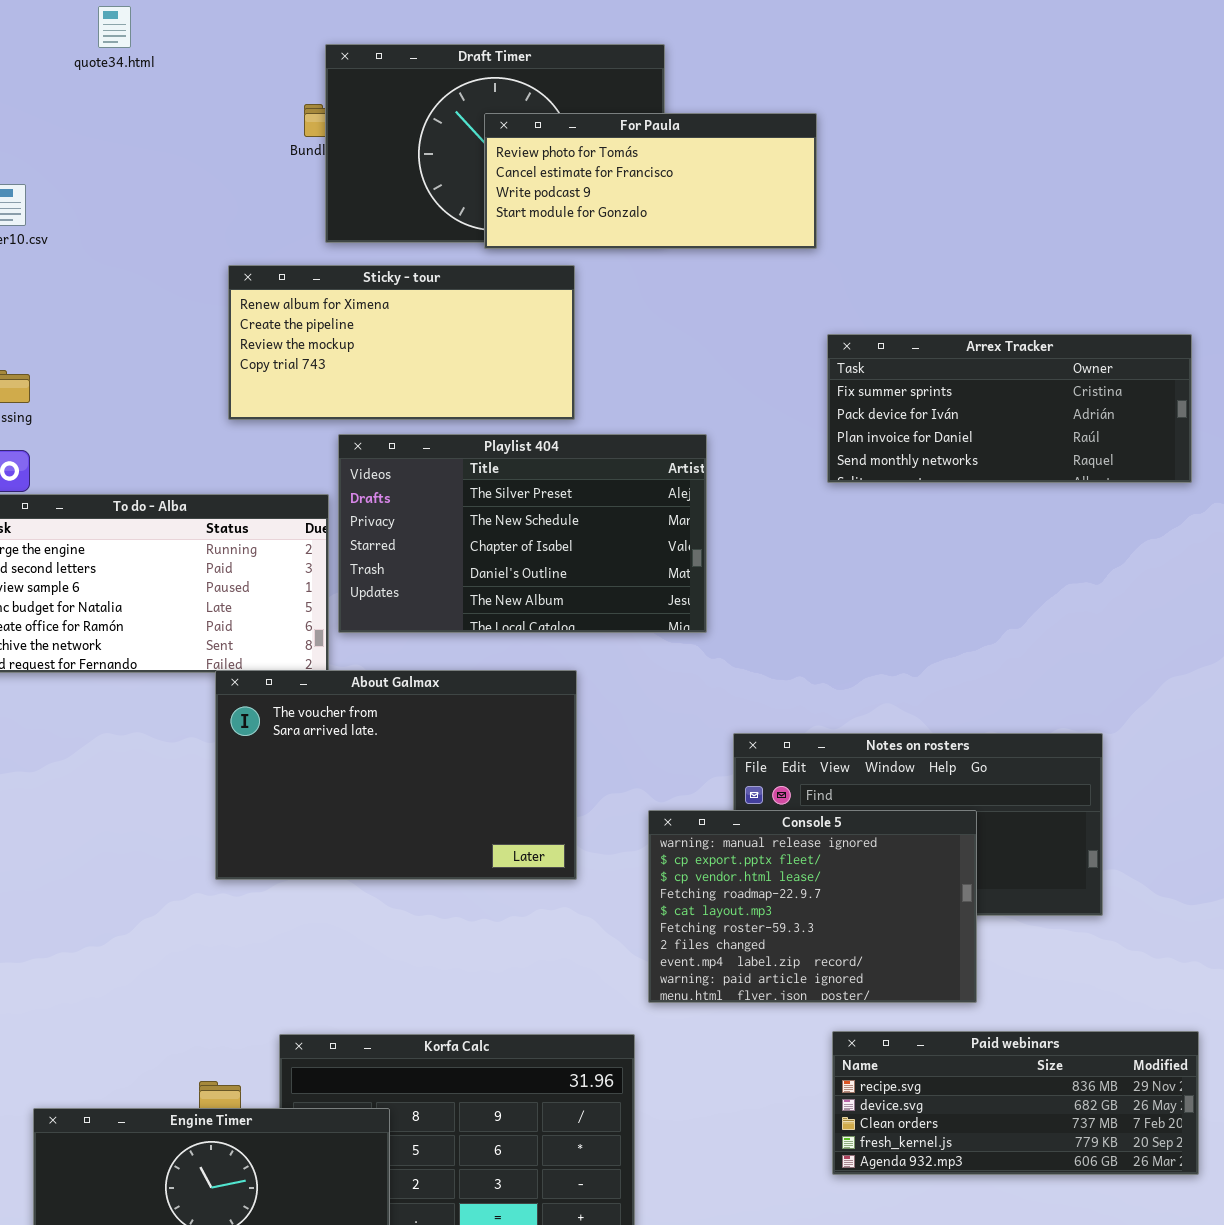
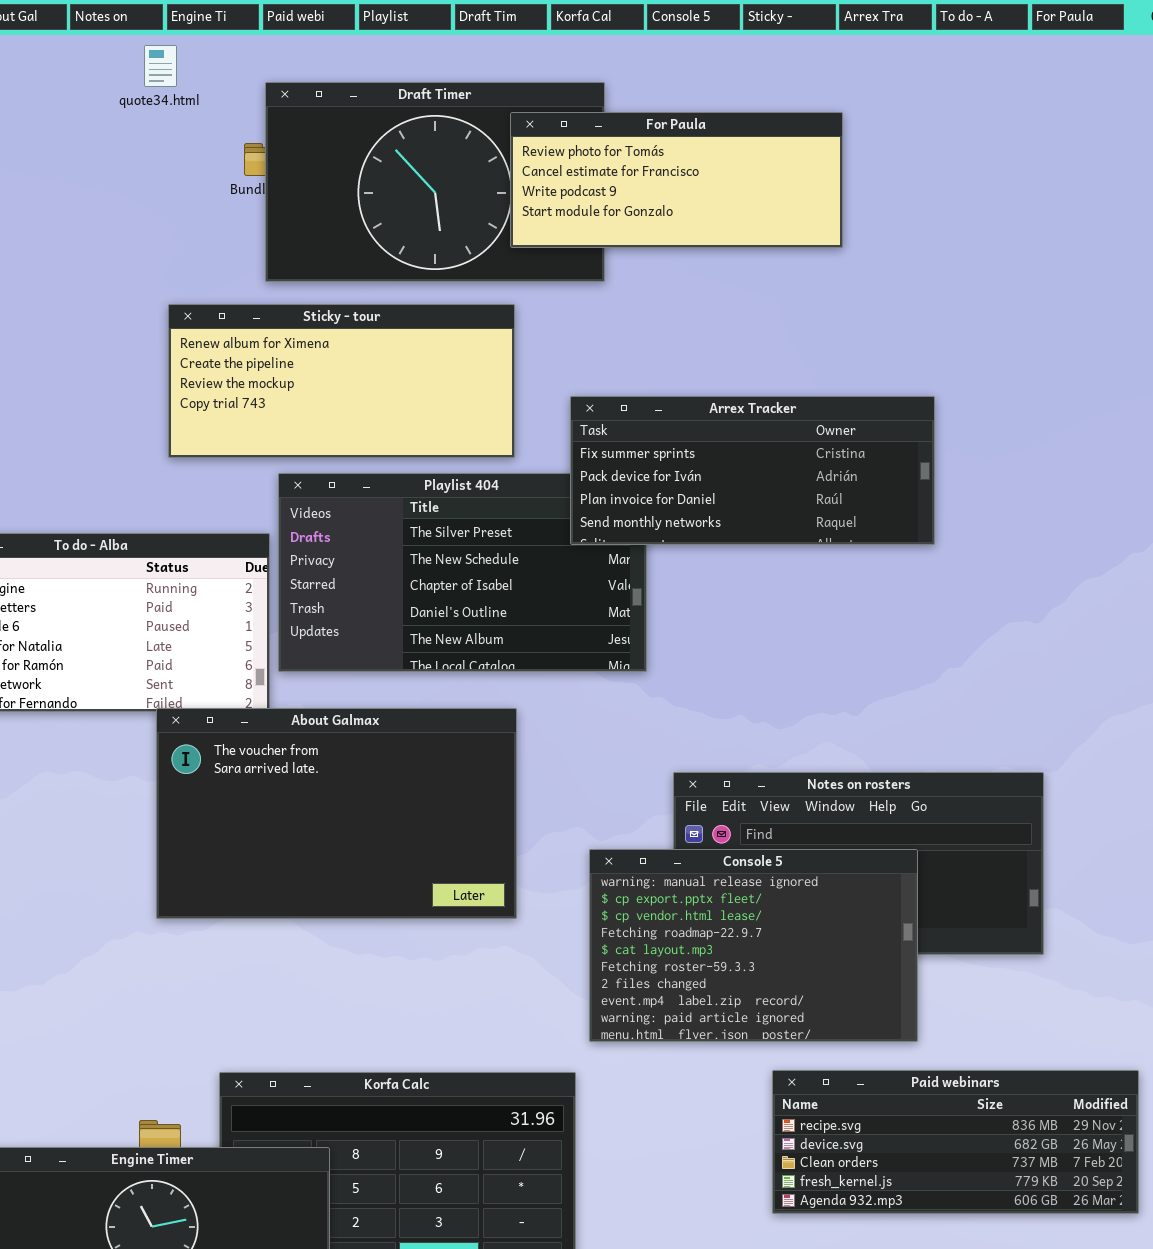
quote34.html: [98,6,131,48] -> [144,45,177,87], moved
For Paula: [484,113,817,249] -> [510,112,843,248], moved
Arrex Tracker: [827,334,1192,483] -> [570,396,935,545], moved

